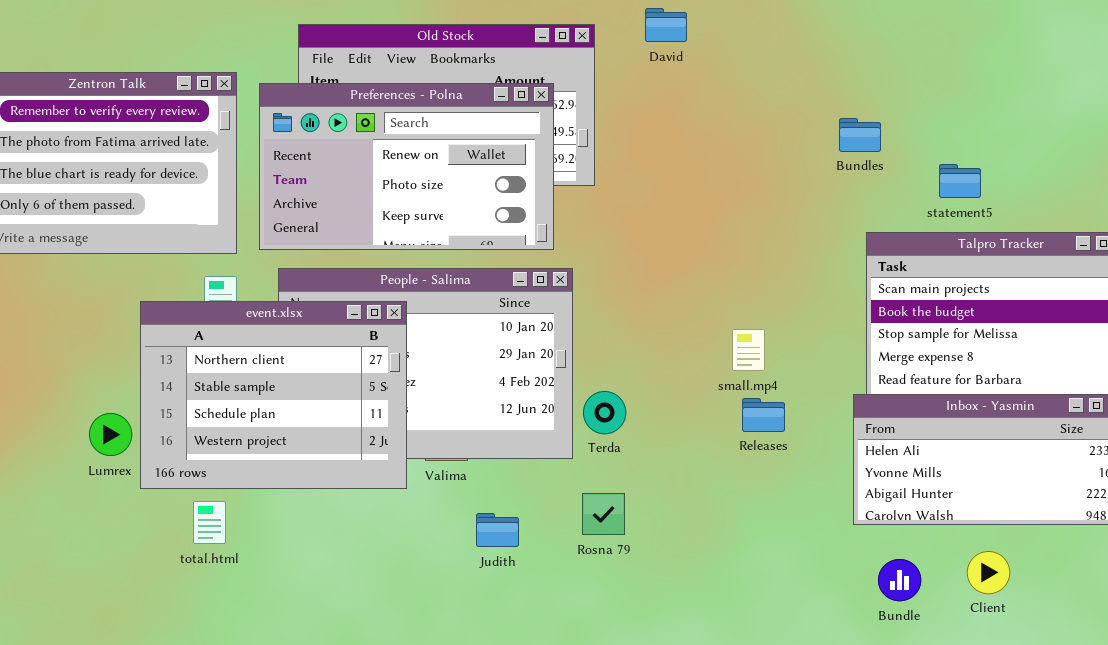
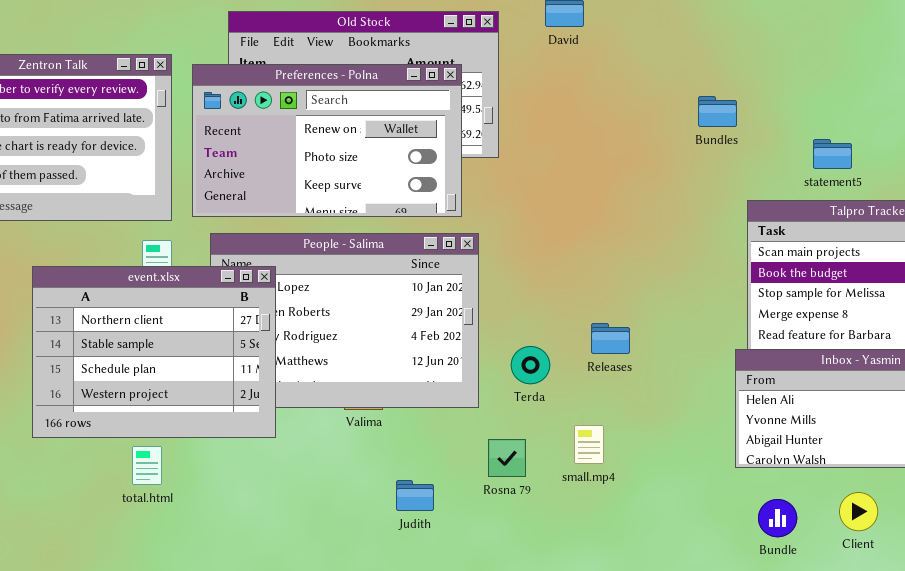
Bundles: [839,118,881,152] -> [698,96,737,127], moved
event.xlsx: [140,301,407,489] -> [32,266,276,438], moved
small.mp4: [732,329,765,371] -> [574,425,604,464], moved
Terda: [583,391,626,434] -> [511,346,550,384], moved
Releases: [742,398,785,432] -> [591,323,630,354], moved
Judith: [476,513,519,547] -> [396,480,434,511], moved

